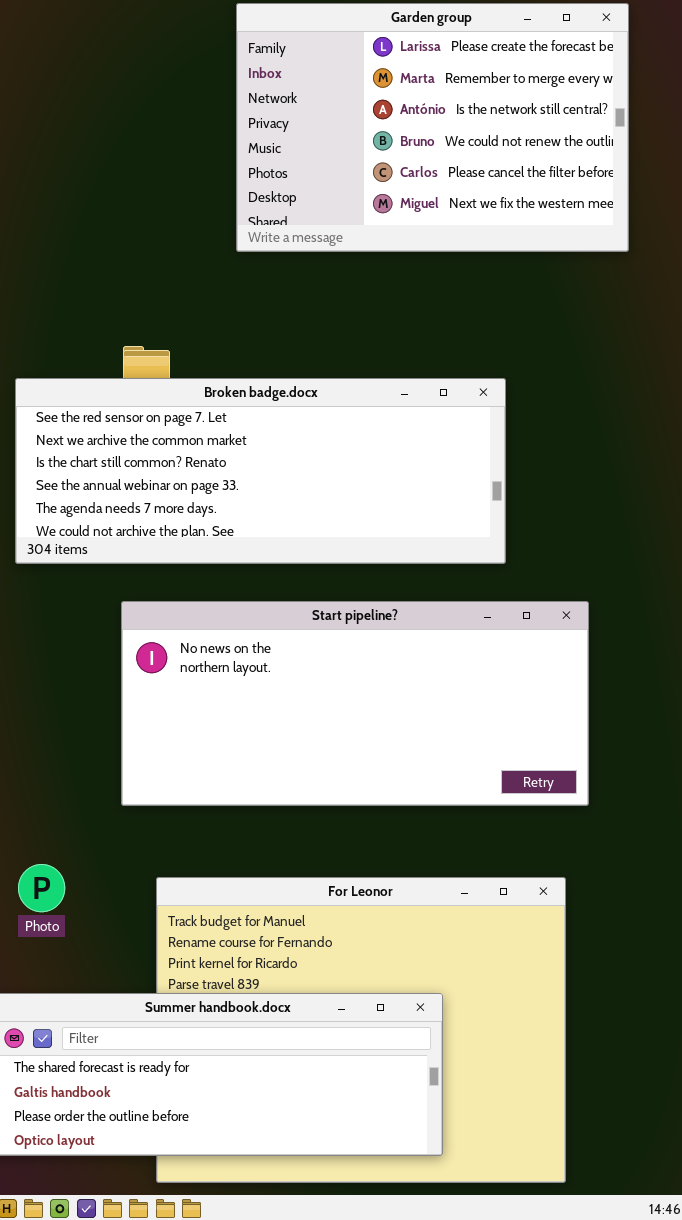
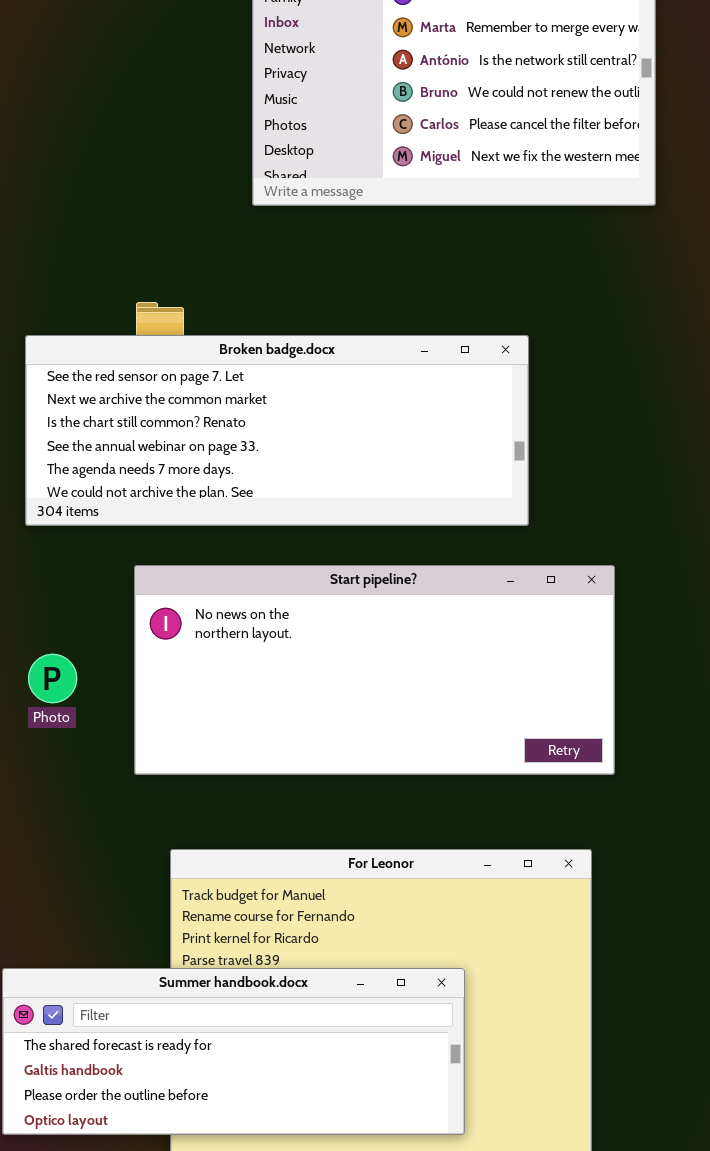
Photo: [18,864,65,912] -> [28,654,77,703], moved

